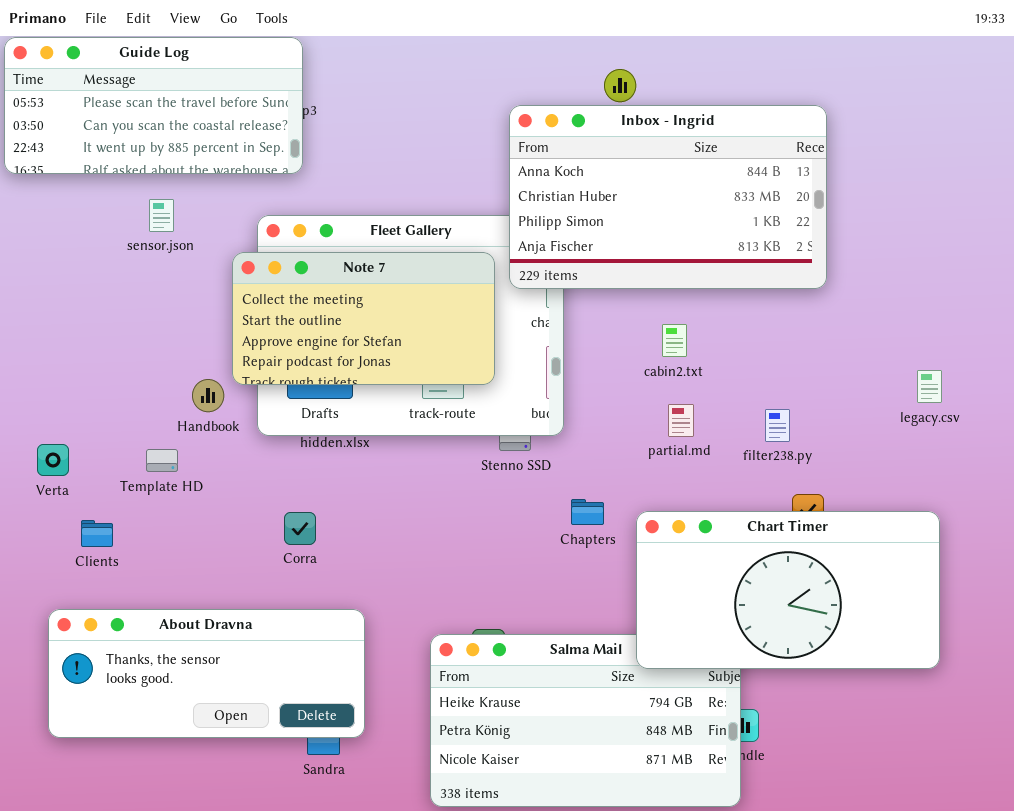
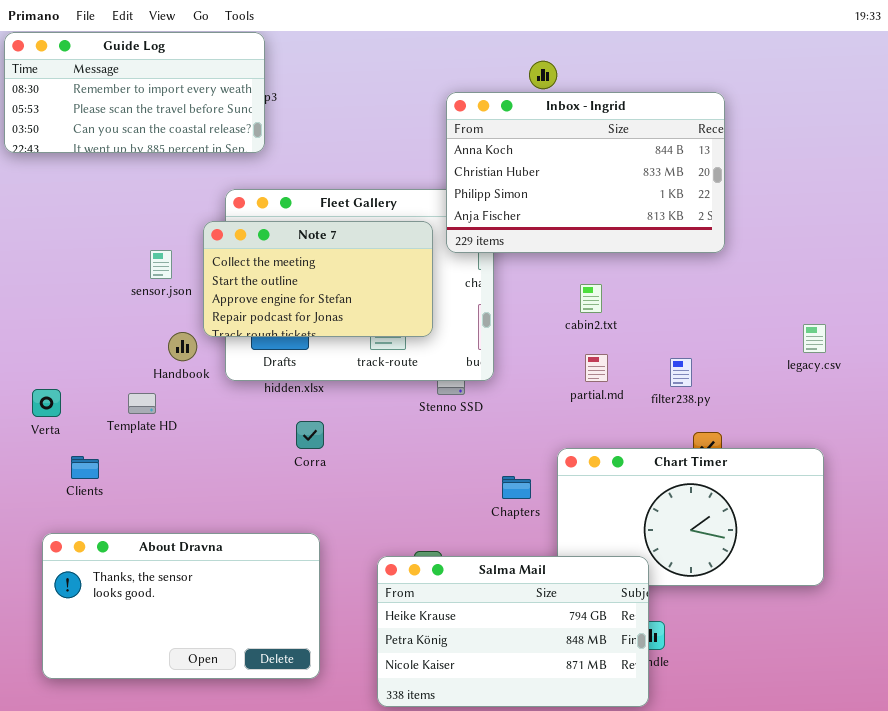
Guide Log: [4,37,303,174] -> [4,32,265,153], scrolled up 1 row
sensor.json: [149,199,174,232] -> [150,250,172,279], moved
Chapters: [571,499,604,525] -> [502,476,531,499], moved
Corra: [284,512,316,545] -> [296,421,324,449], moved
About Dravna: [48,609,365,738] -> [42,533,320,679], resized
Salma Mail: [430,634,741,807] -> [377,556,649,707], raised

